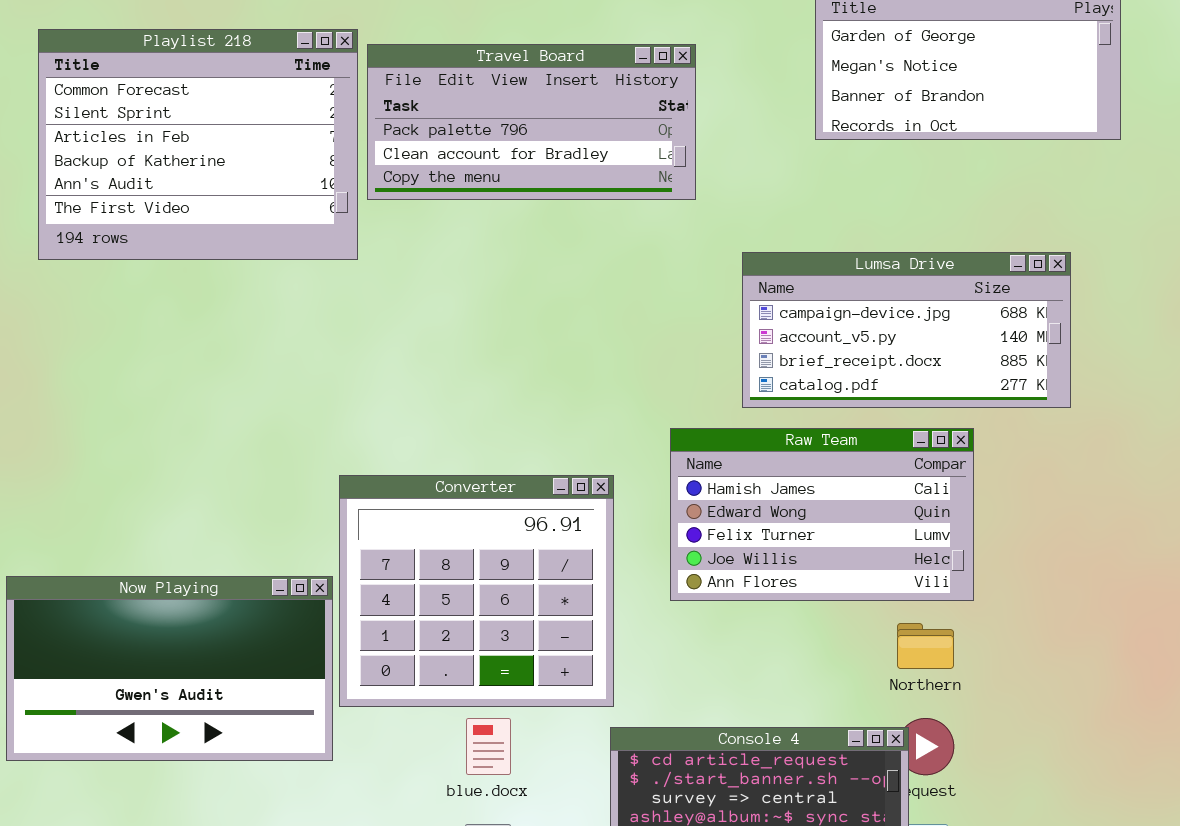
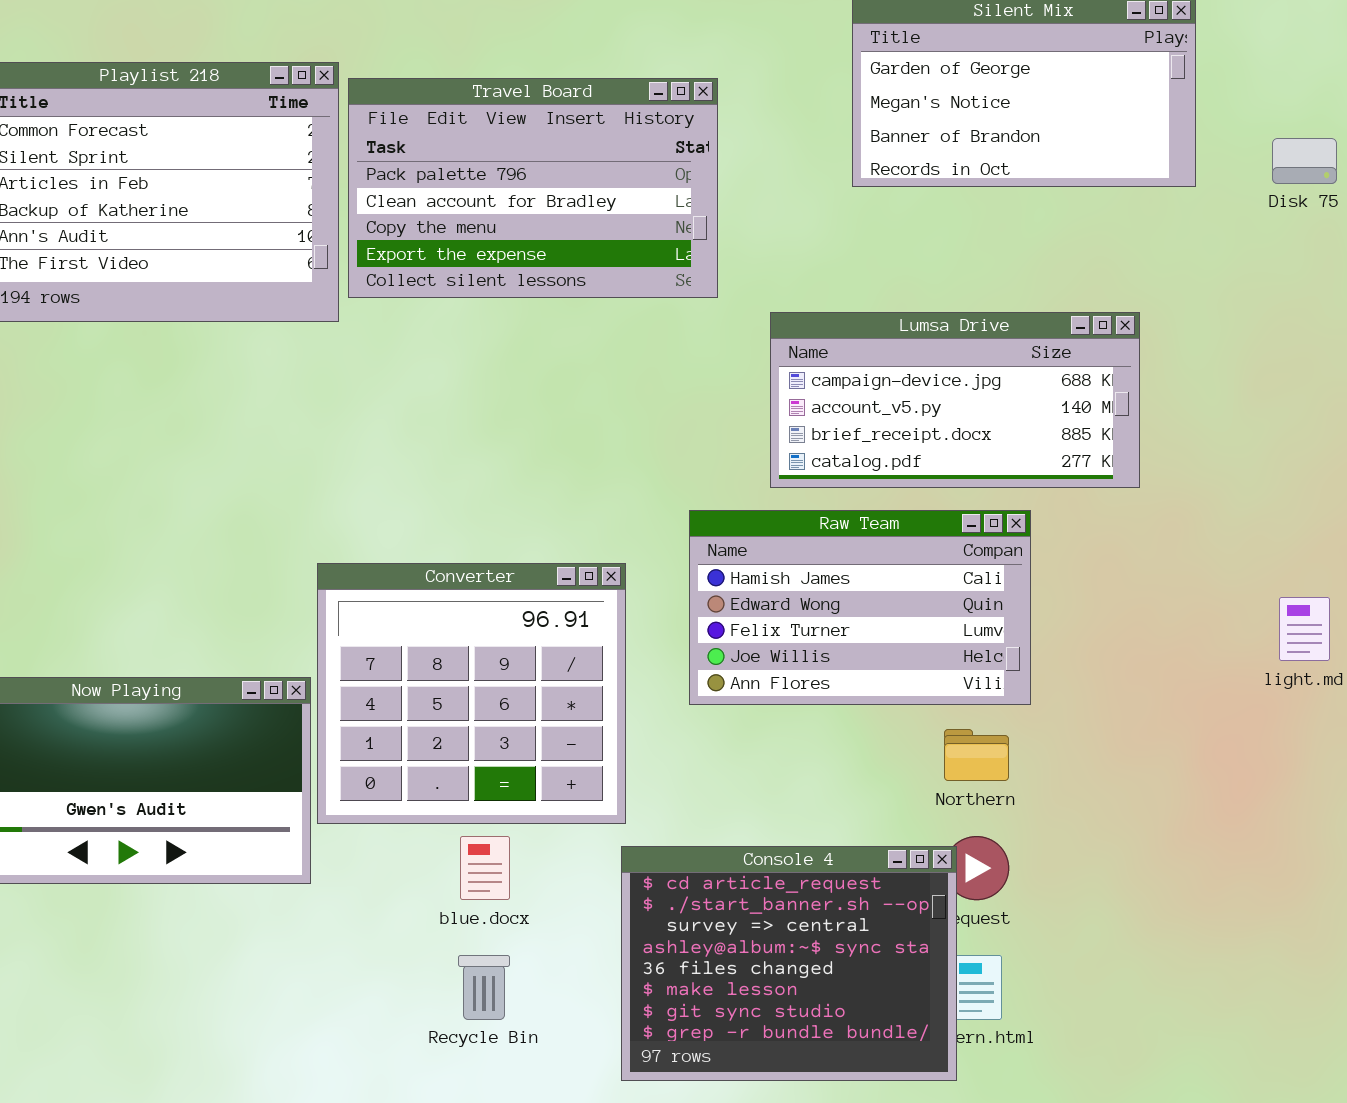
Travel Board: [367,44,696,200] -> [348,78,718,298], resized

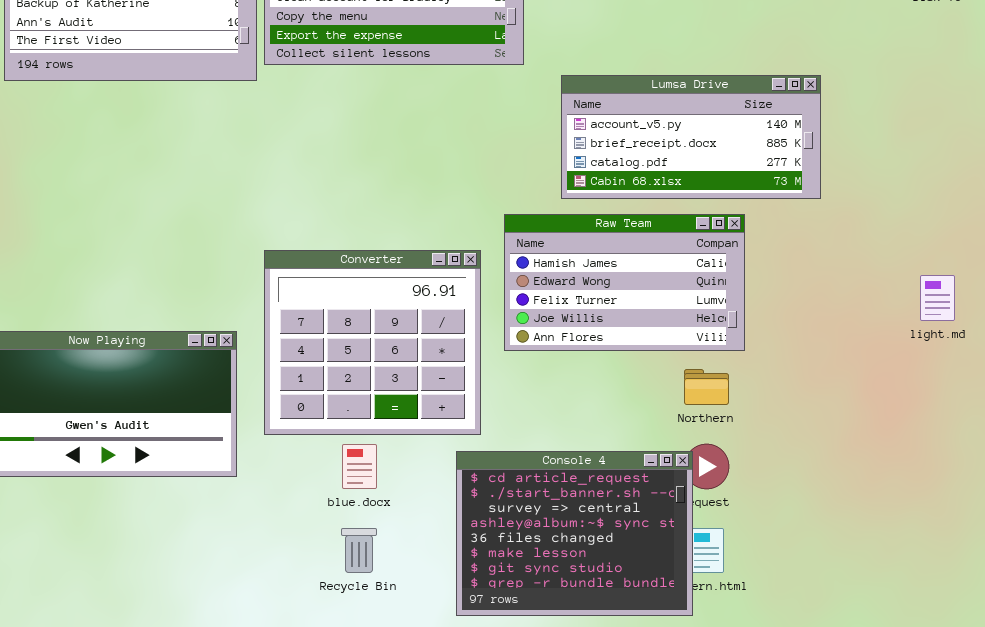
Lumsa Drive: [770,312,1140,488] -> [561,75,821,199], scrolled down 1 row
Converter: [317,563,626,824] -> [264,250,481,435], moved

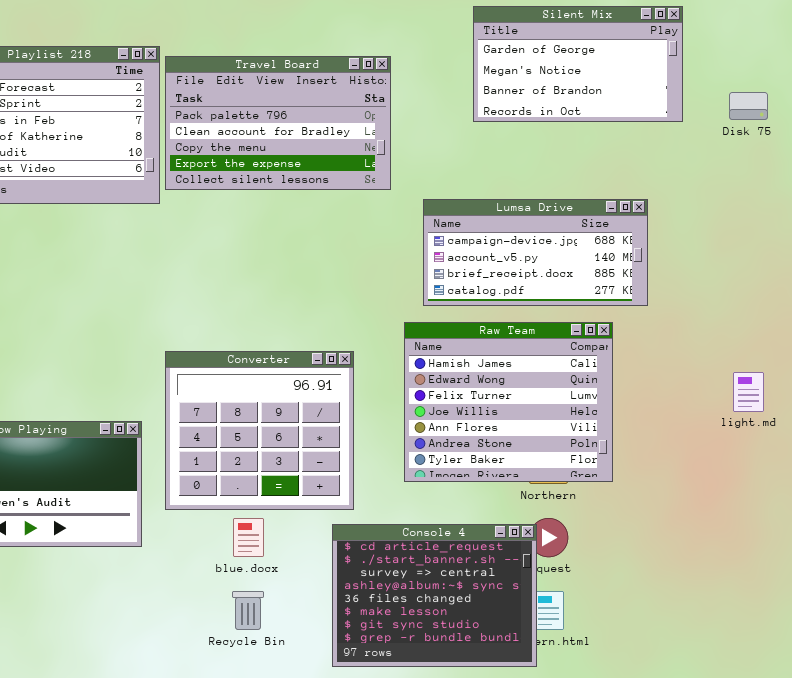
Lumsa Drive: [561,75,821,199] -> [423,199,648,306], scrolled up 1 row
Raw Team: [504,214,745,351] -> [404,322,613,482], moved, resized

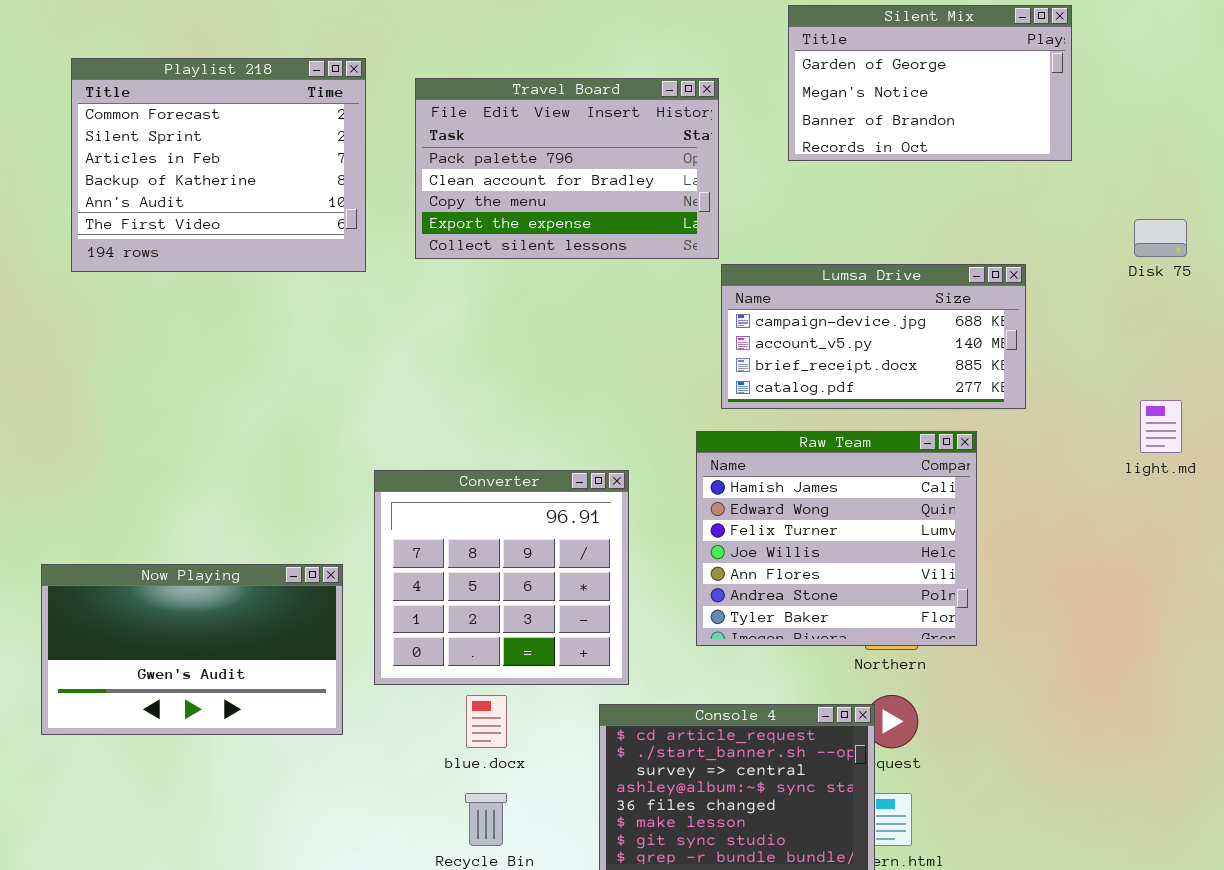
Travel Board: [165,56,391,190] -> [415,78,719,259], moved
Disk 75: [729,92,768,120] -> [1134,219,1187,257], moved
light.md: [733,372,764,412] -> [1140,400,1182,453], moved

